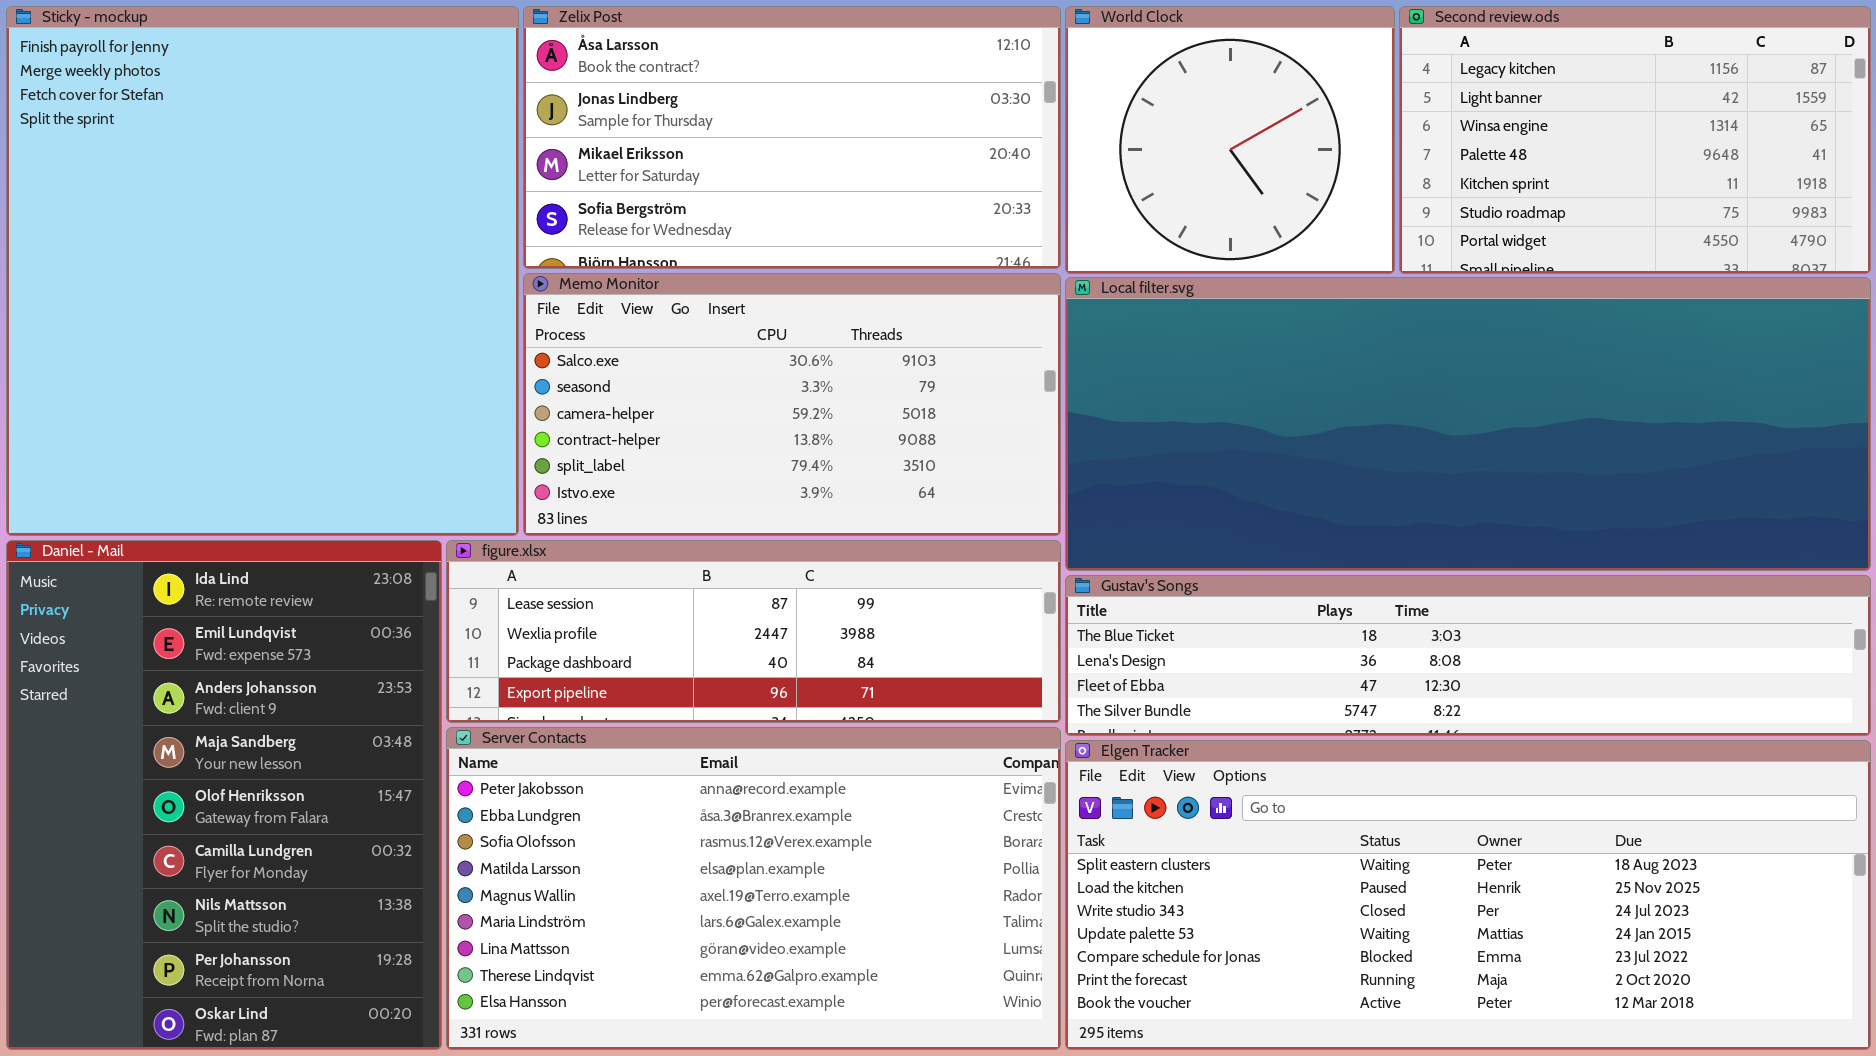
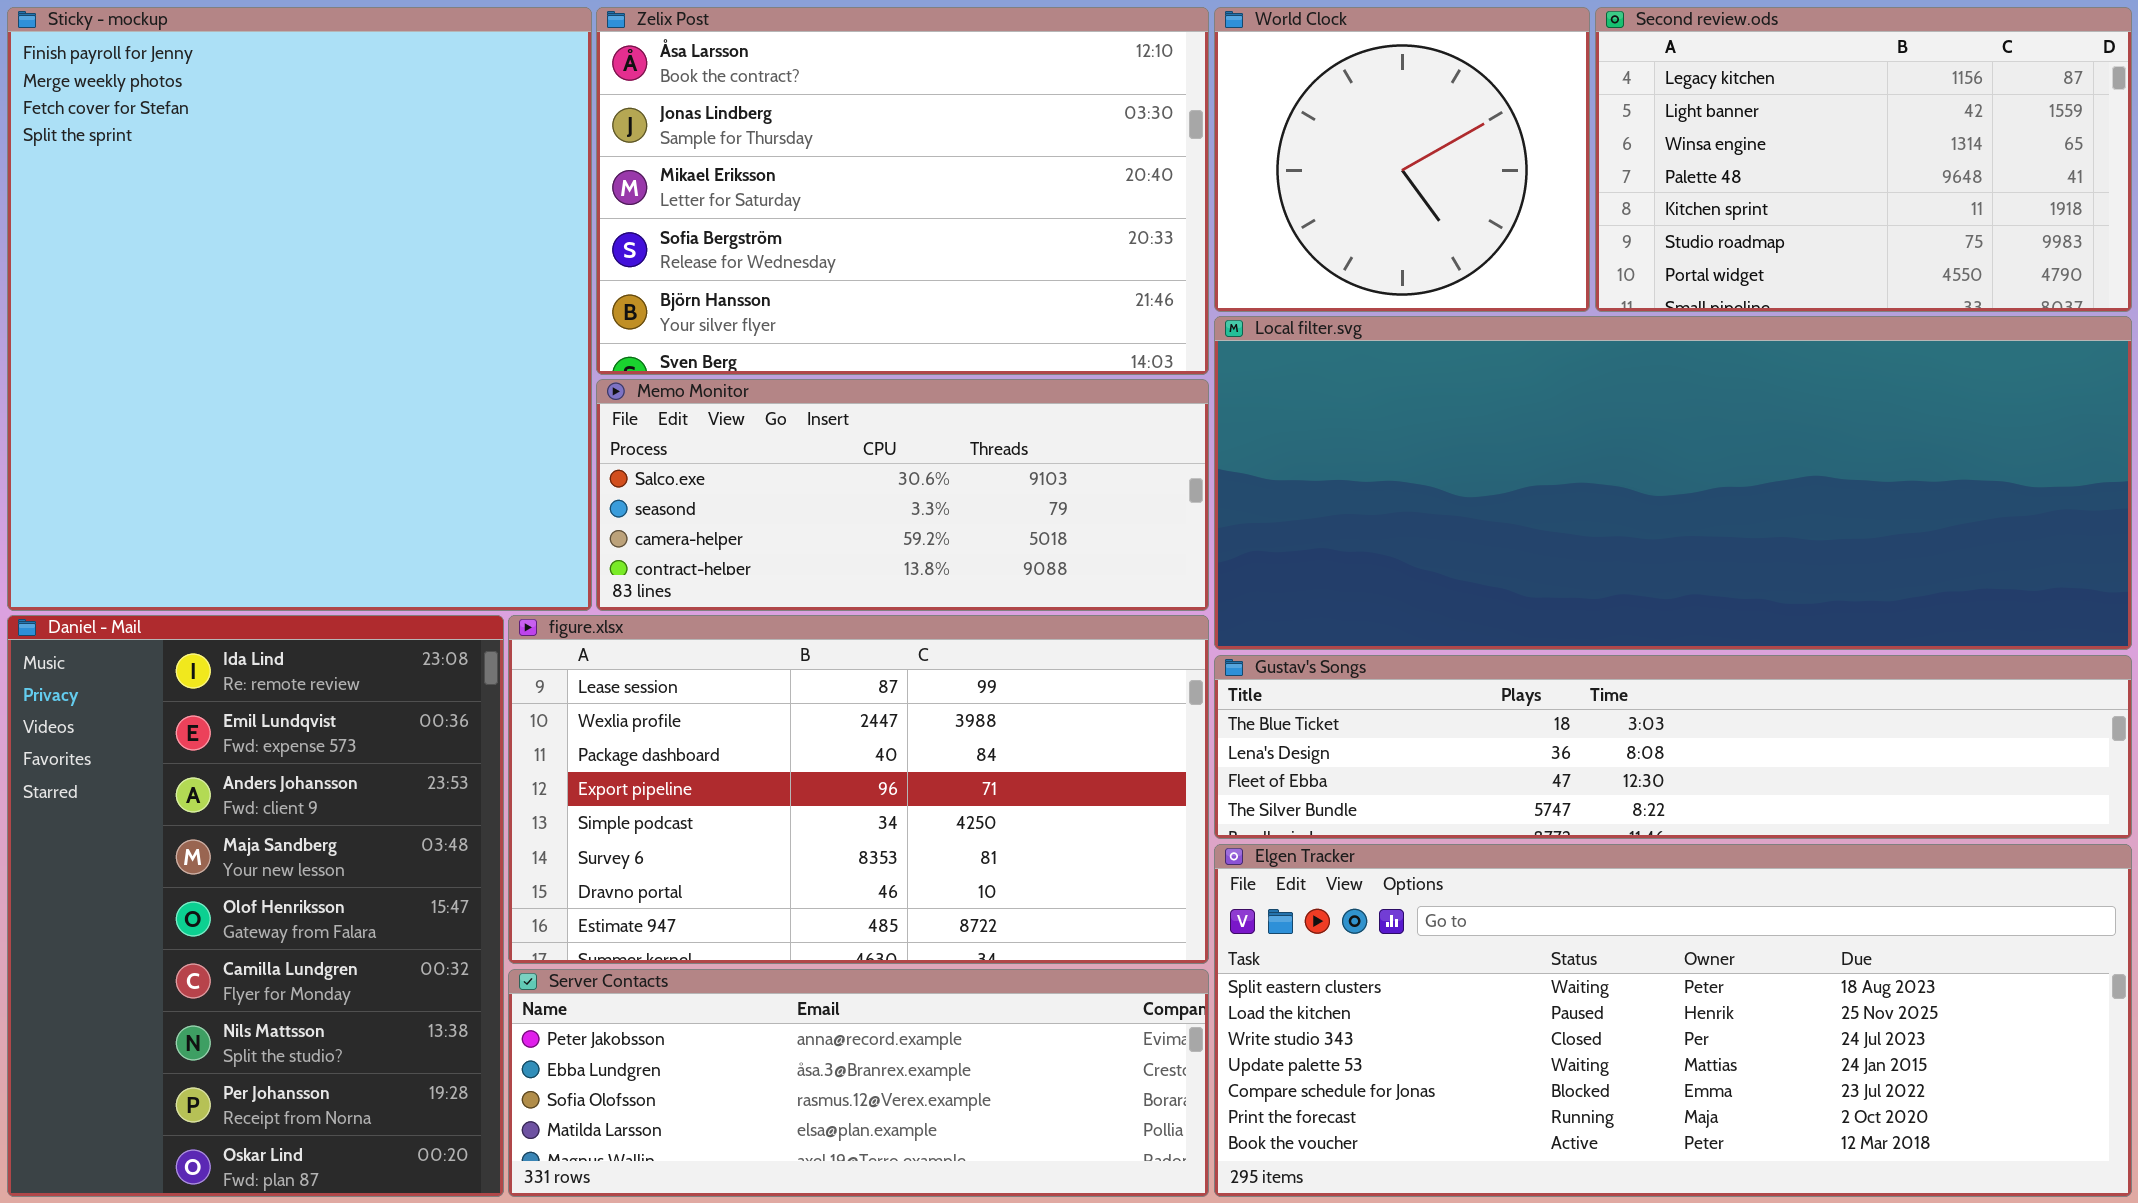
Zelix Post: [523,6,1061,269] -> [596,7,1209,375], resized
Memo Monitor: [523,273,1061,536] -> [596,379,1209,611], resized
figure.xlsx: [446,540,1061,723] -> [508,615,1209,964], resized
Server Contacts: [446,727,1061,1050] -> [508,969,1209,1197], resized

